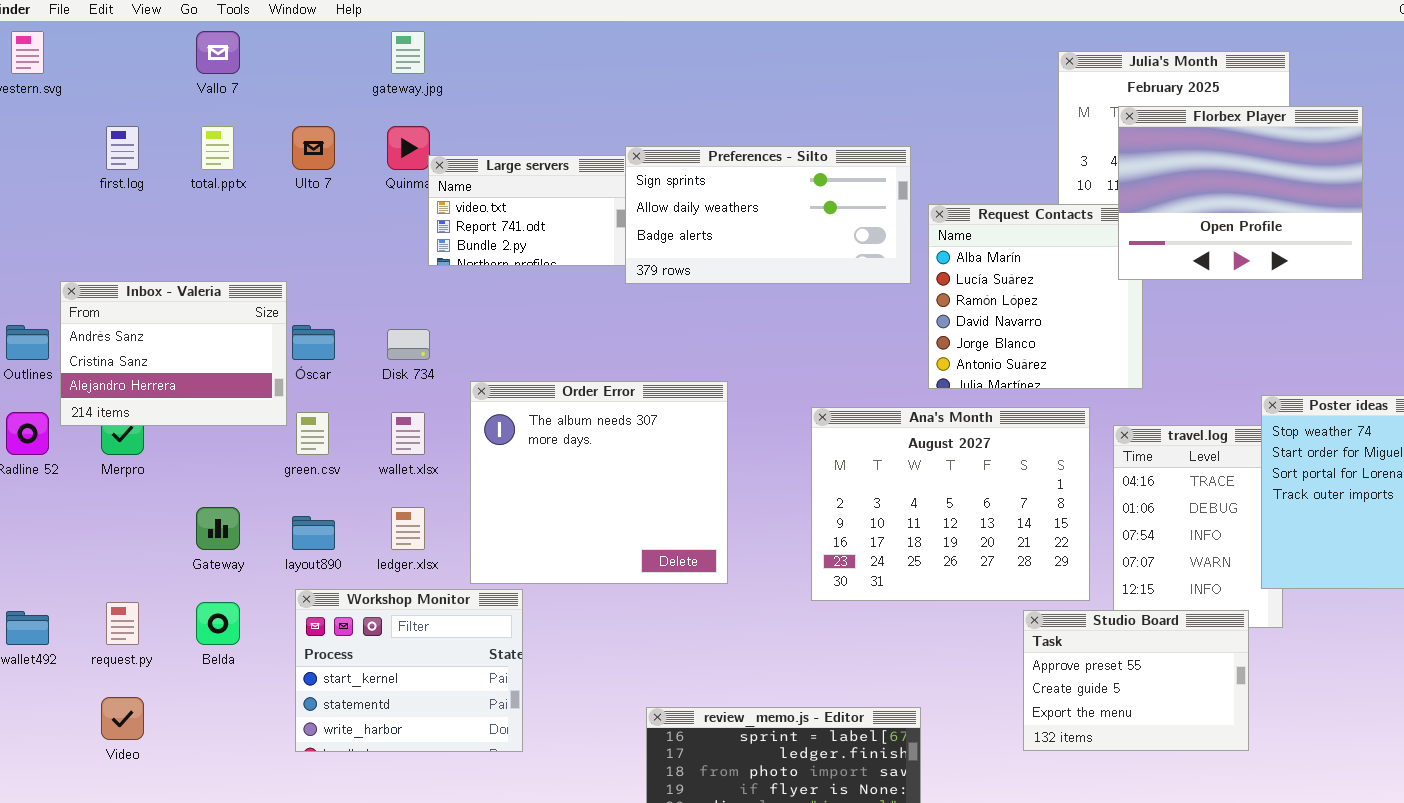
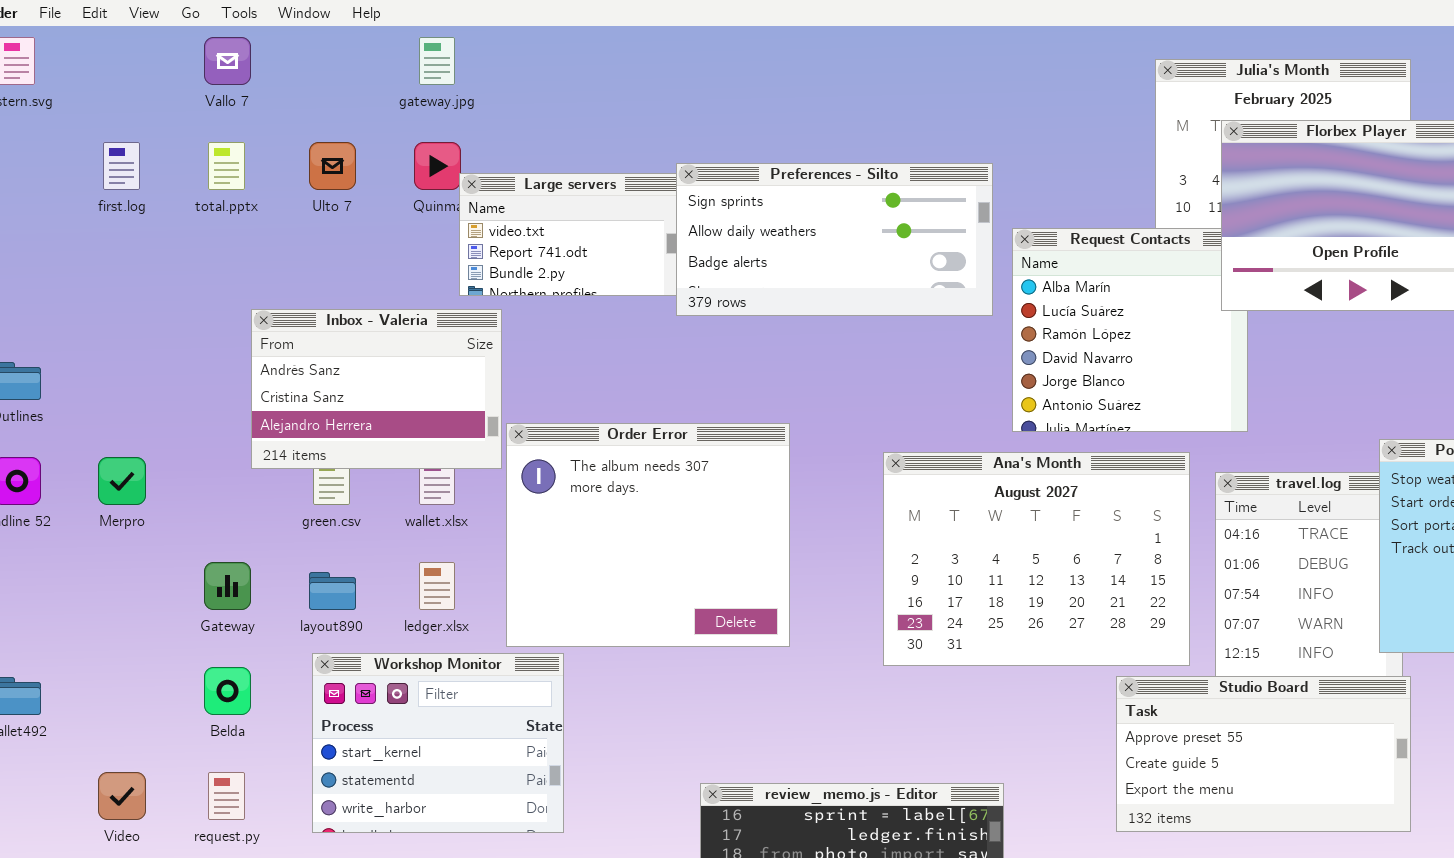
Inbox - Valeria: [60,281,287,426] -> [251,309,502,469], moved
request.py: [106,602,139,645] -> [208,772,245,820], moved
Studio Board: [1023,610,1249,751] -> [1116,676,1411,832], resized

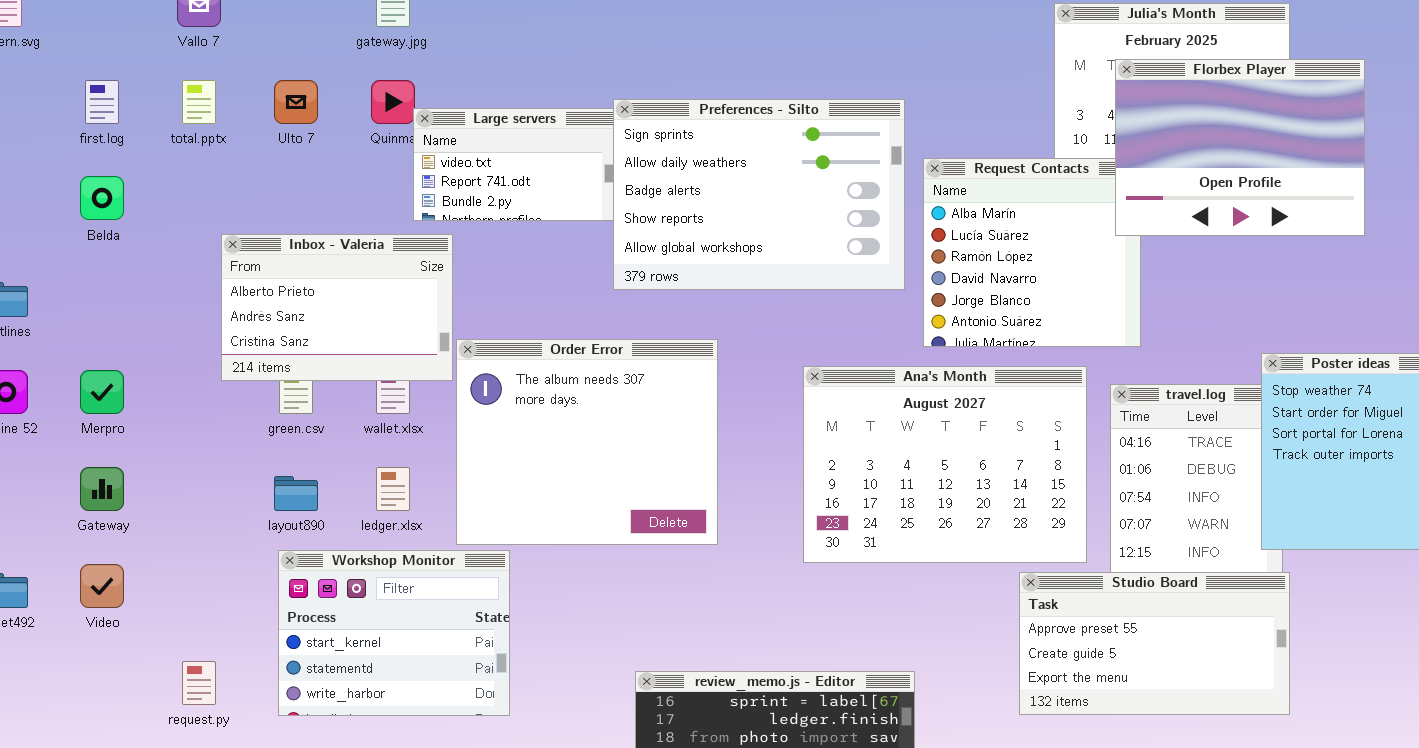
Preferences - Silto: [676,163,993,316] -> [613,99,905,290], resized
Inbox - Valeria: [251,309,502,469] -> [221,234,453,381], scrolled up 1 row
Gateway: [204,562,251,610] -> [80,467,124,511], moved
Belda: [204,667,251,715] -> [80,176,124,220], moved
Video: [98,772,146,820] -> [80,564,124,608], moved

